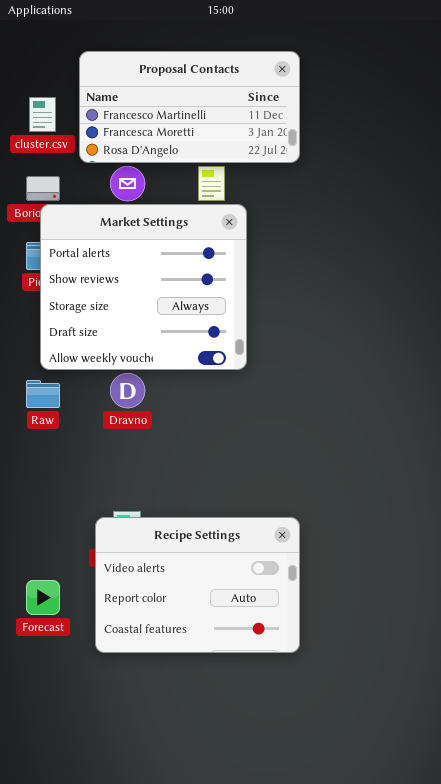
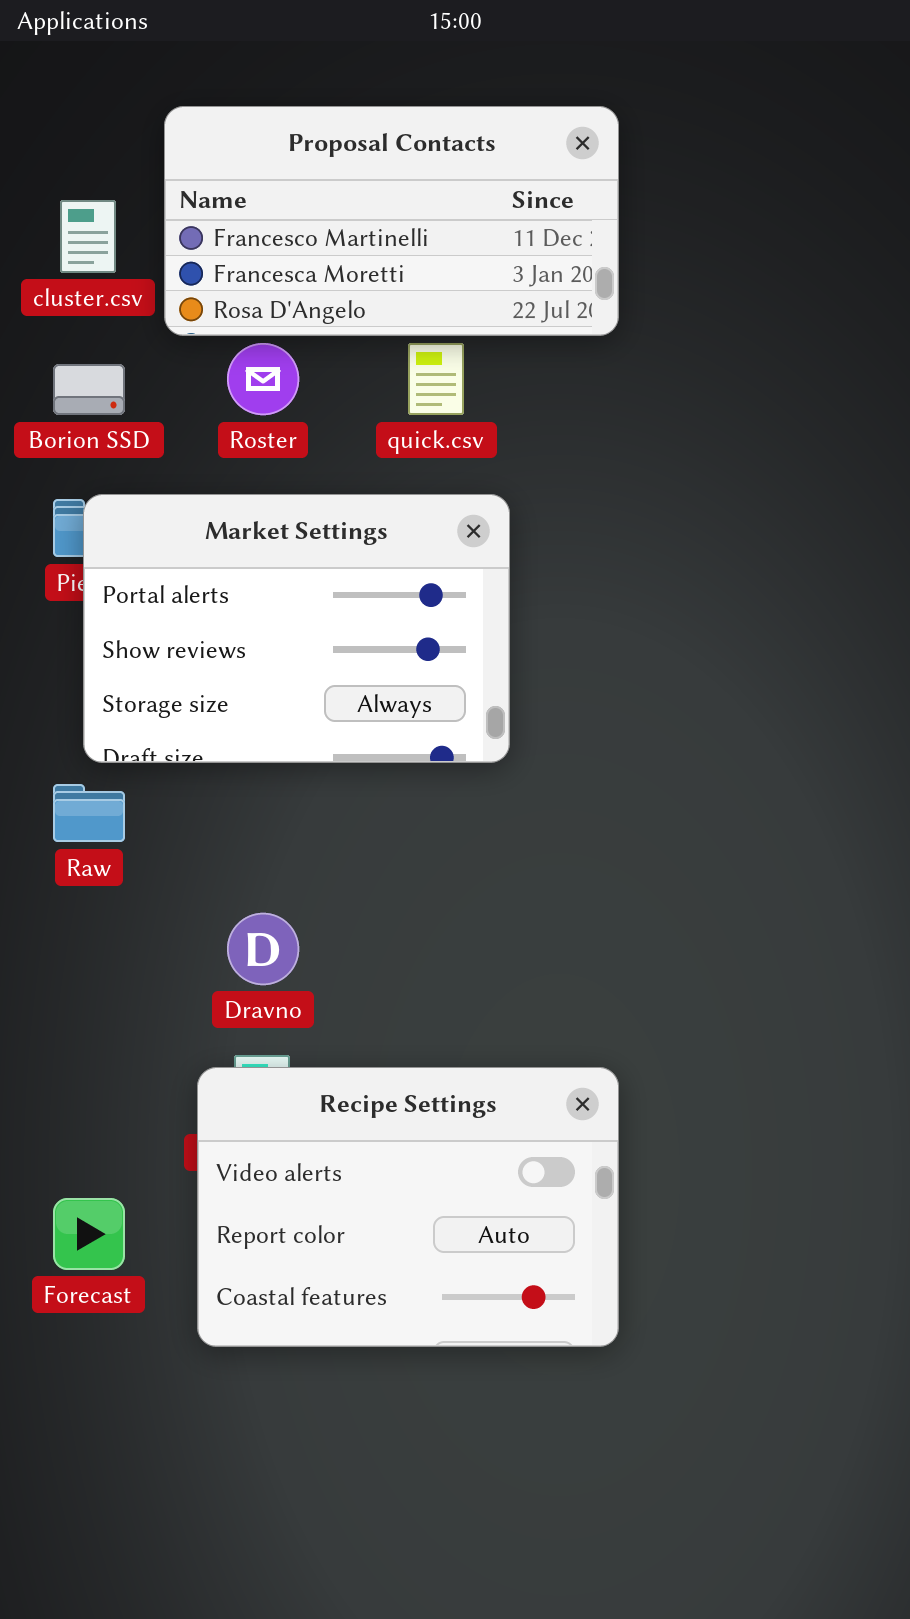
Market Settings: [40,204,247,370] -> [83,494,510,763], resized
Dravno: [110,373,145,408] -> [227,913,299,985], moved

